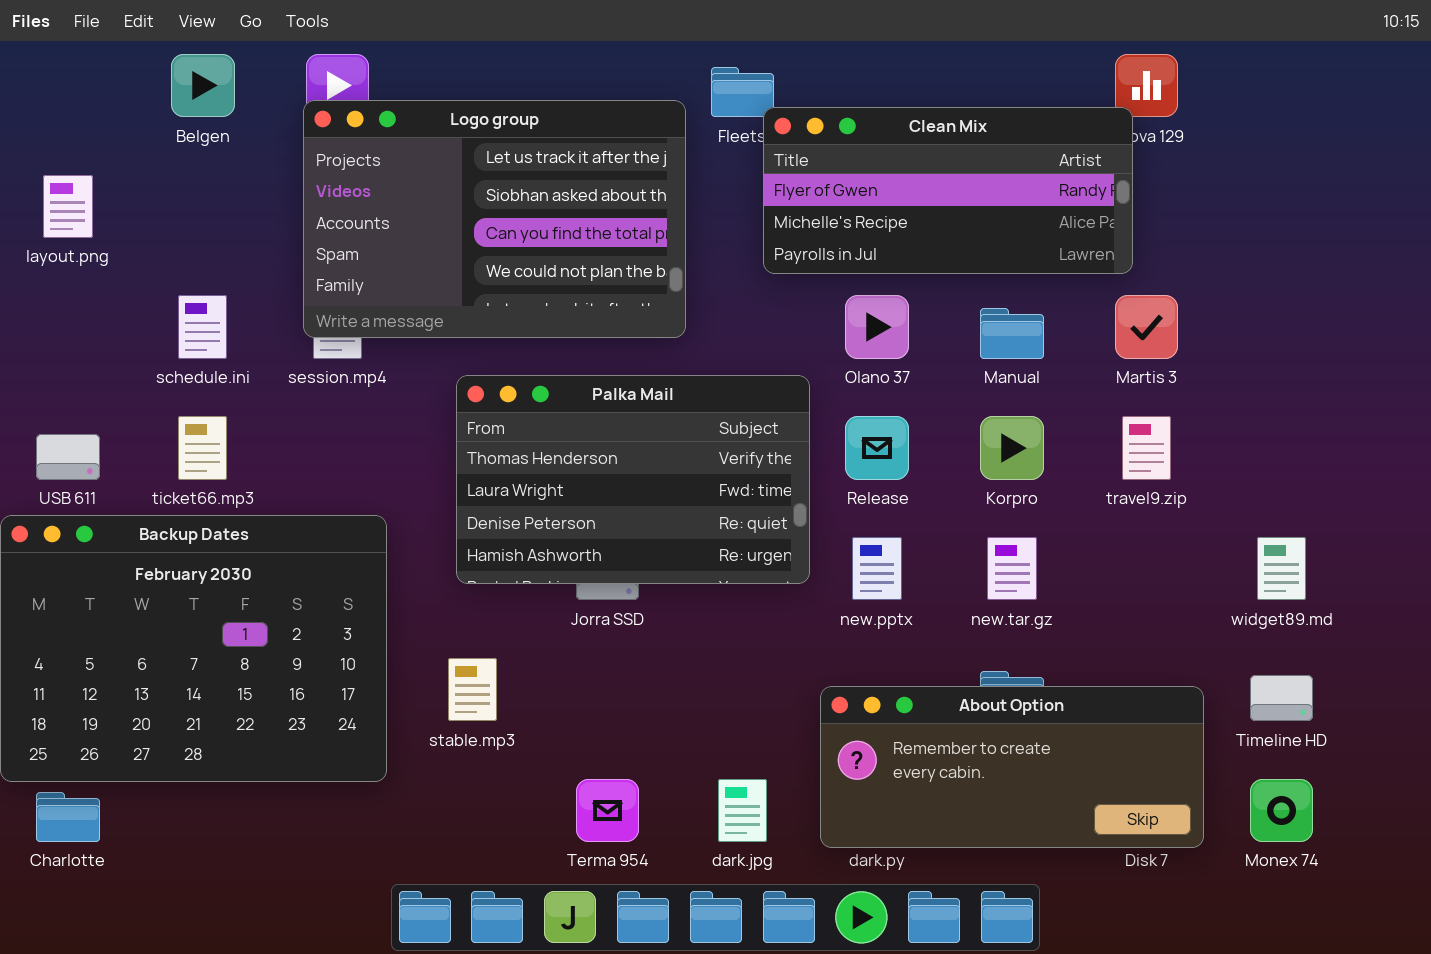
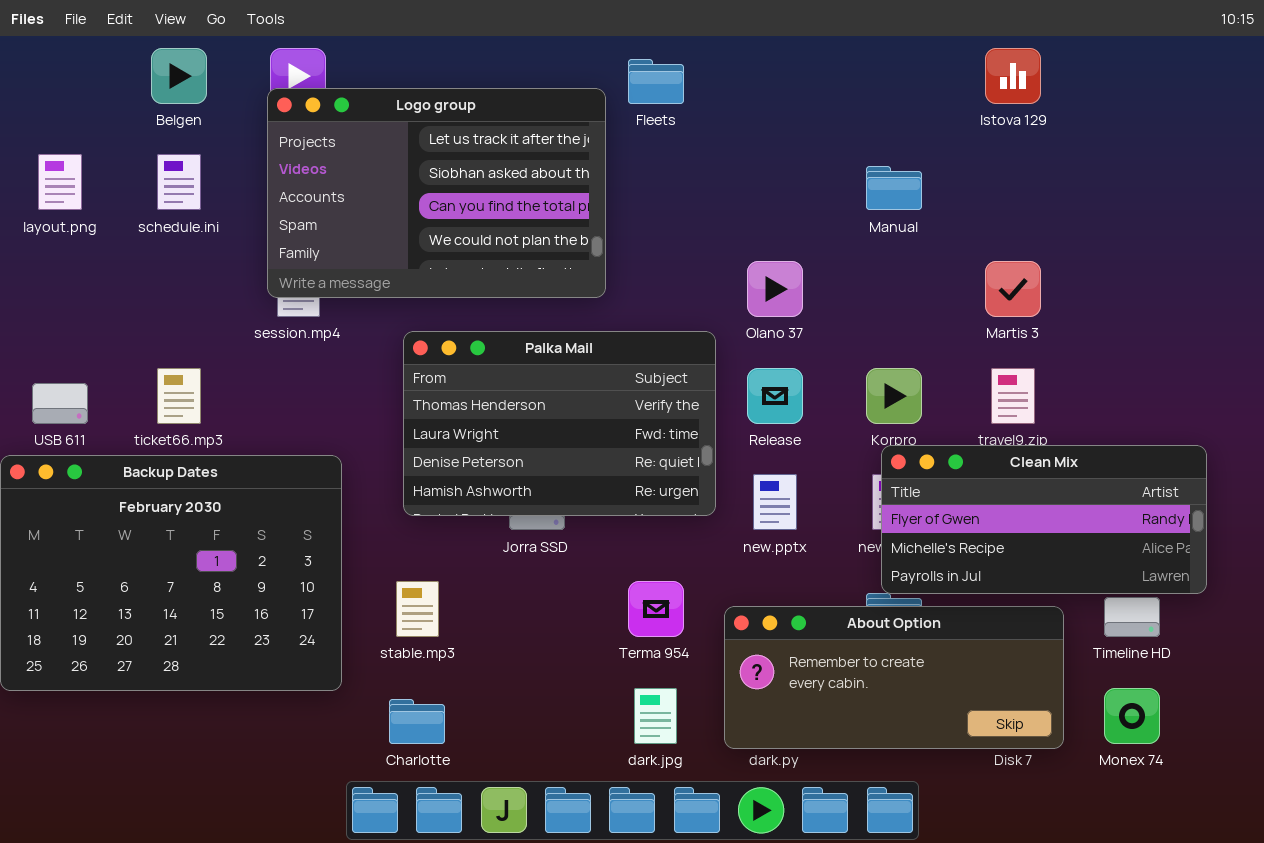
Clean Mix: [763,107,1133,274] -> [881,445,1207,594], moved
schedule.ini: [178,295,227,359] -> [157,154,201,210], moved
Manual: [980,308,1044,359] -> [866,166,922,210], moved
Terma 954: [576,779,639,842] -> [628,581,684,637], moved
Charlotte: [36,792,100,842] -> [389,699,445,744], moved

